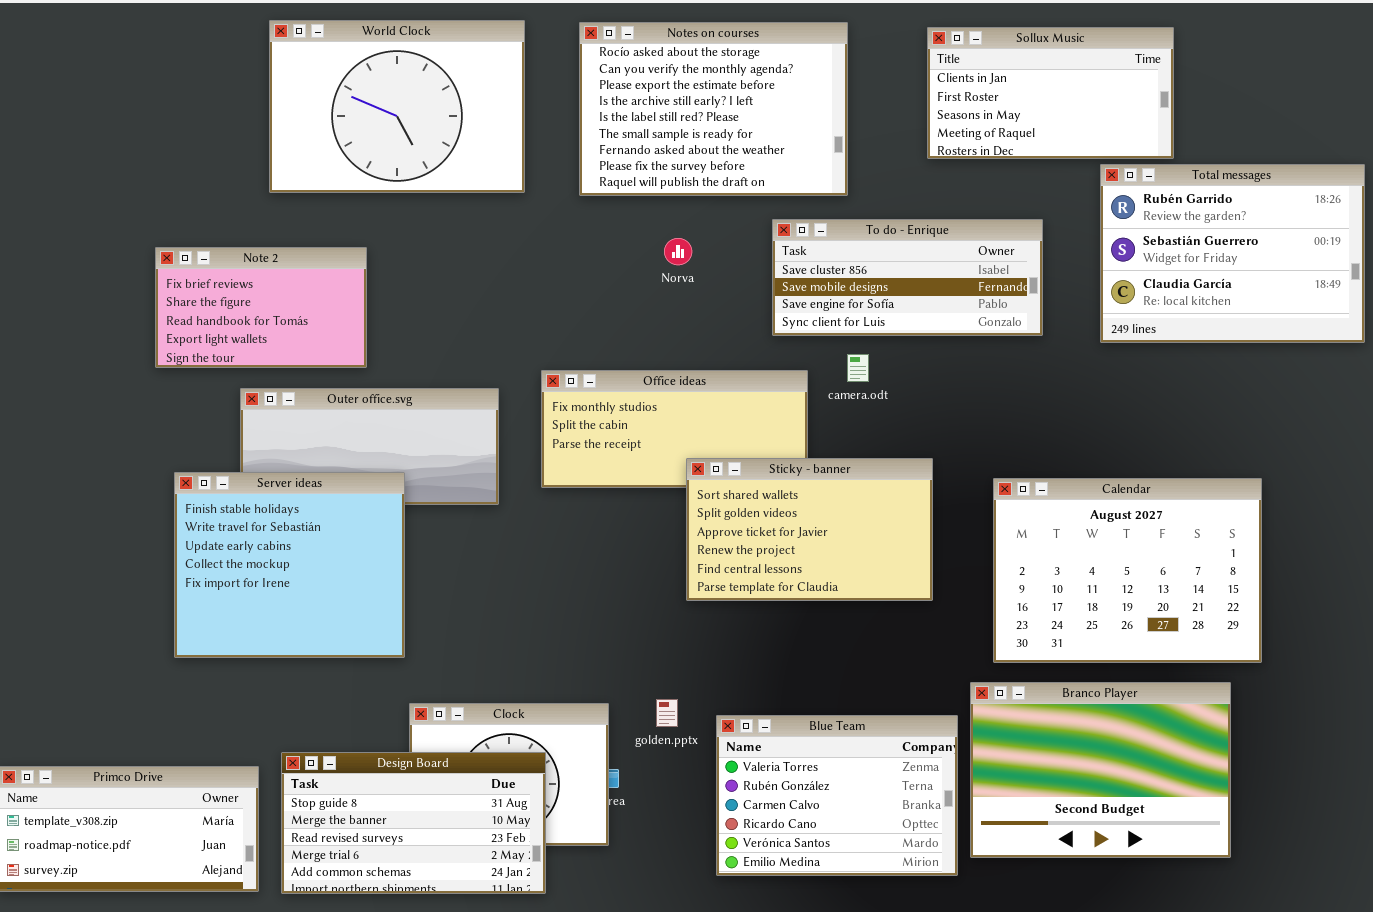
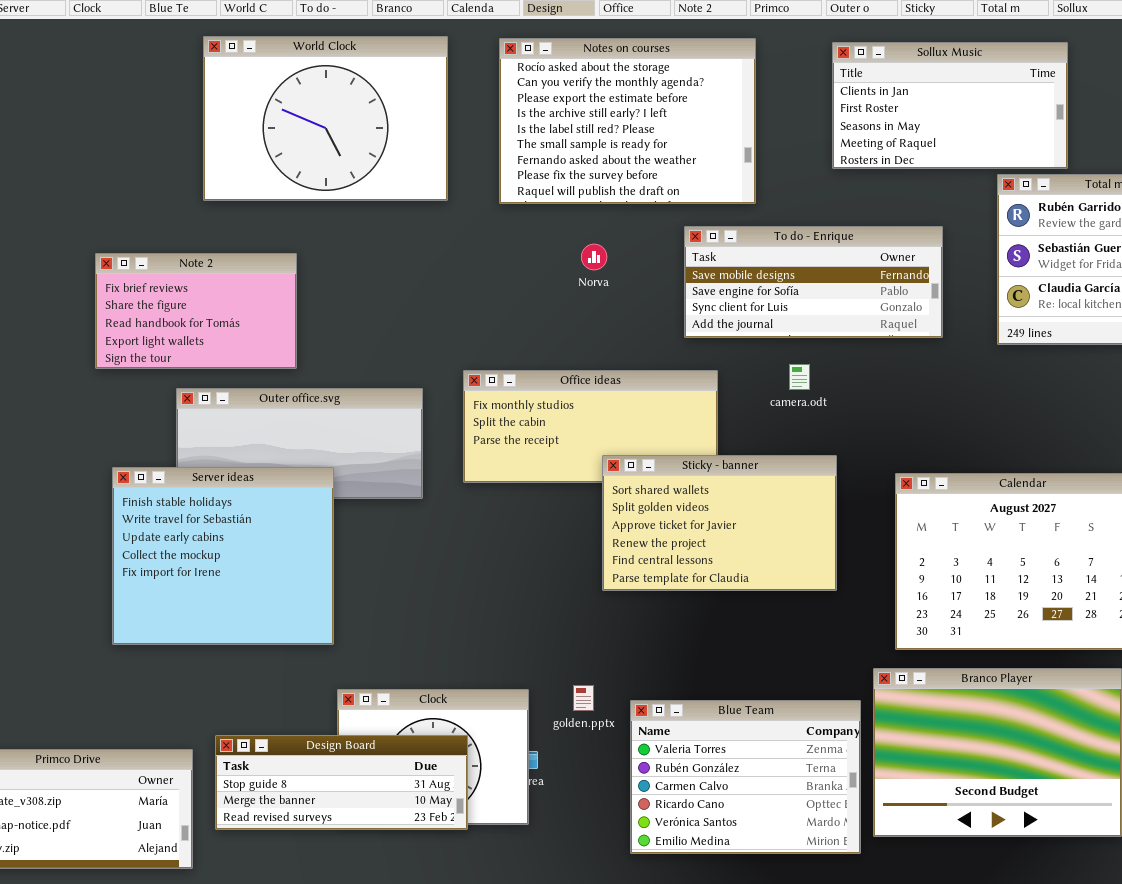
To do - Enrique: [772,219,1043,336] -> [684,226,943,338], scrolled down 1 row
camera.odt: [847,354,869,382] -> [789,364,810,390], moved
Design Board: [281,752,546,894] -> [215,735,468,830], resized

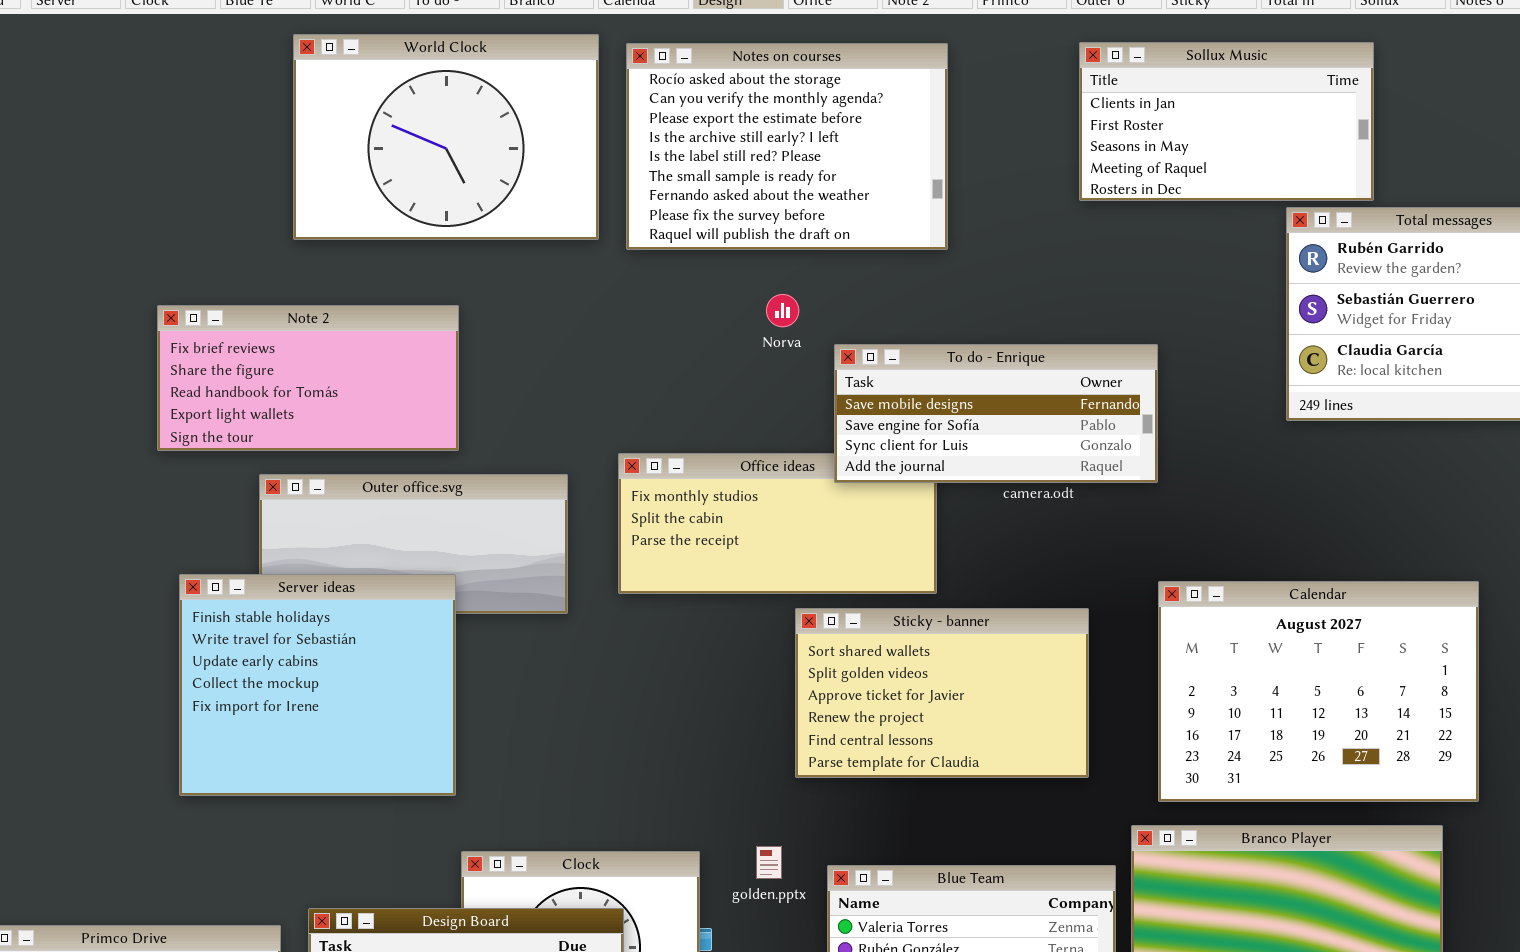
Notes on courses: [499,38,756,204] -> [626,43,948,250], moved
To do - Enrique: [684,226,943,338] -> [834,344,1158,483], moved
Note 2: [95,253,297,369] -> [157,305,459,451], resized
Sticky - banner: [602,455,837,591] -> [795,608,1089,778], moved

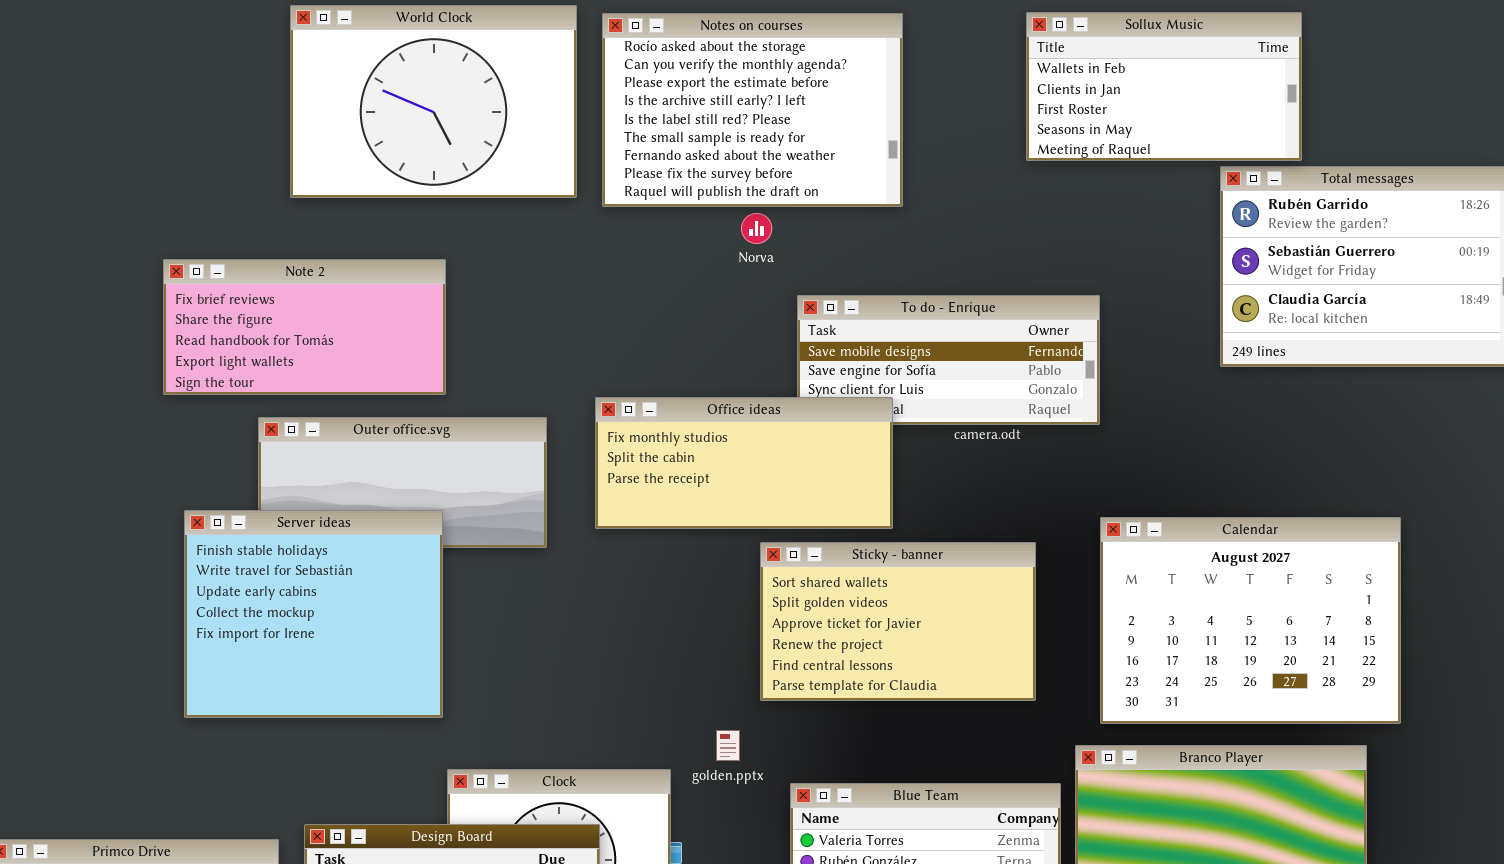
Sollux Music: [1079,42,1374,201] -> [1026,12,1302,161], scrolled up 1 row
Norva: [766,294,799,327] -> [741,213,772,244], moved
Office ideas: [618,453,937,594] -> [595,397,893,529], raised
golden.pptx: [756,846,782,879] -> [716,730,740,761], moved

